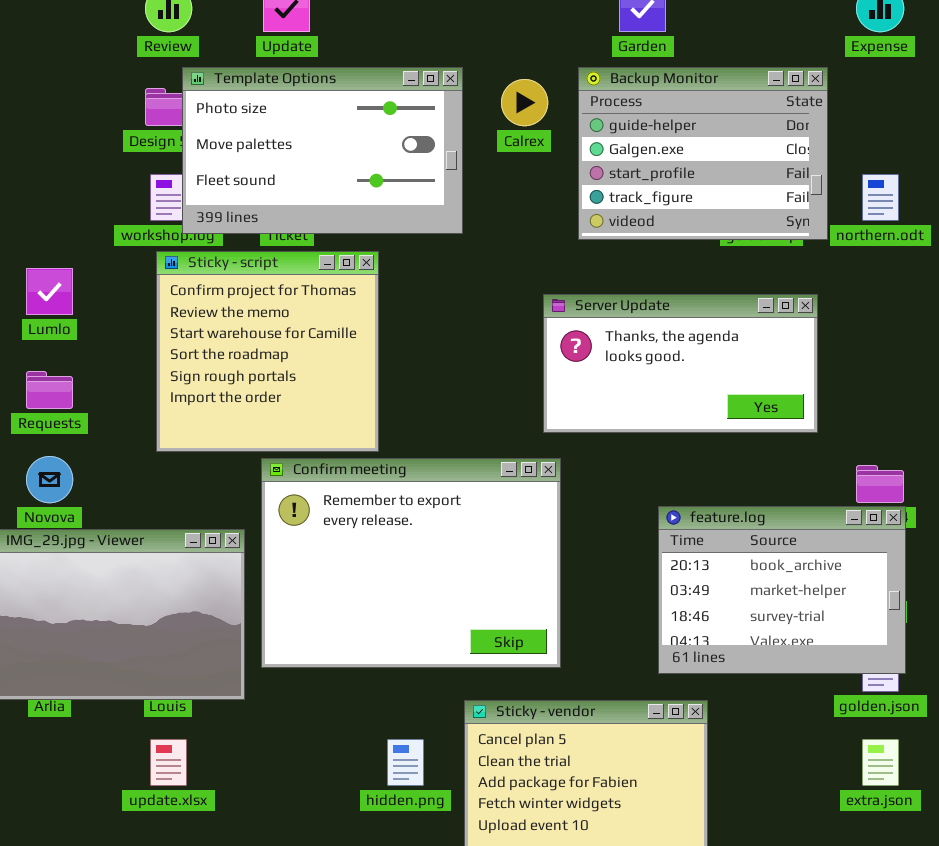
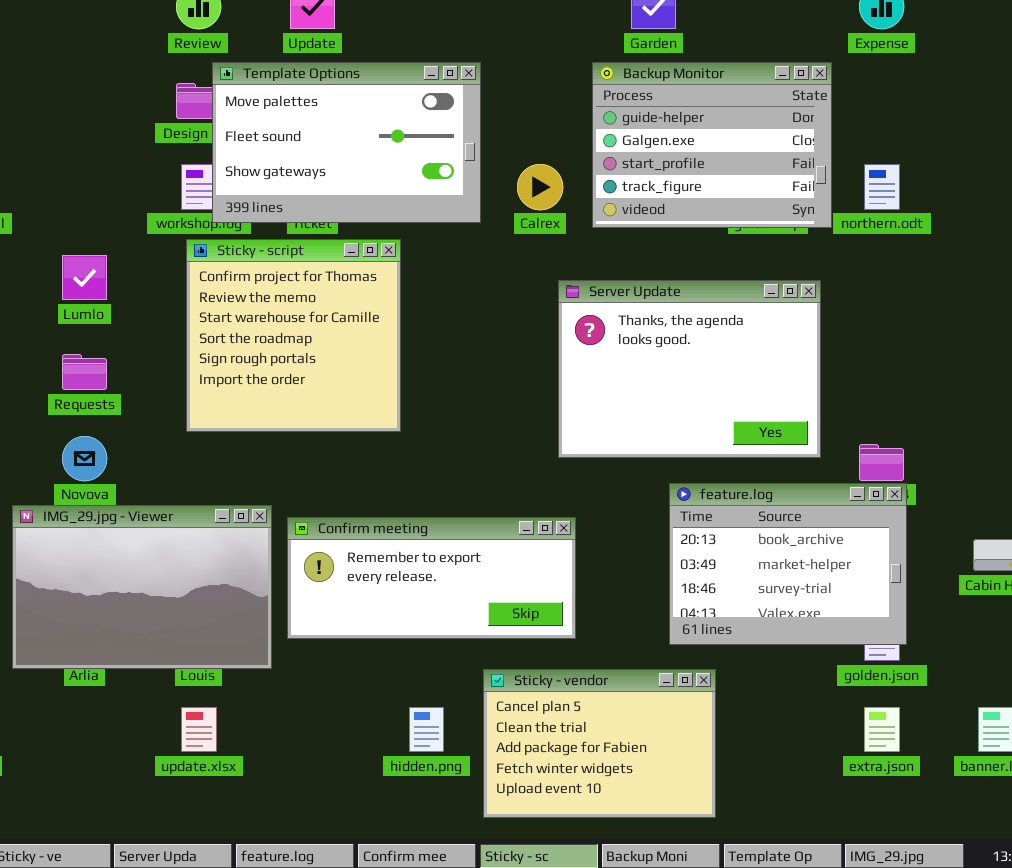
Template Options: [182,67,463,234] -> [212,62,481,223], scrolled down 1 row
Calrex: [501,79,548,126] -> [517,164,563,210], moved
Server Update: [543,294,818,433] -> [558,280,821,458], resized
Confirm meeting: [261,458,561,668] -> [287,517,576,639], resized

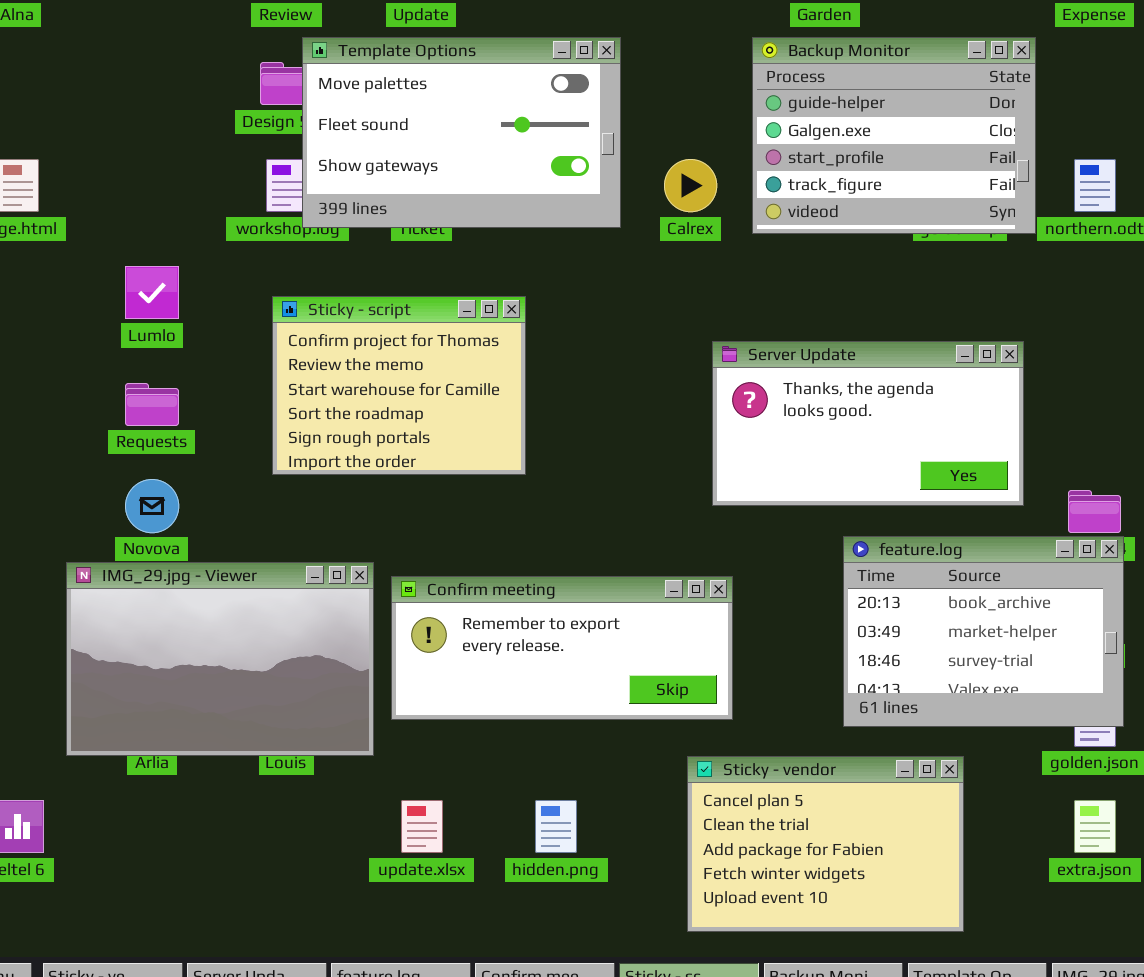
Sticky - script: [186,239,401,432] -> [272,296,526,475], resized
Server Update: [558,280,821,458] -> [712,341,1024,506], resized
Sticky - vendor: [483,669,716,818] -> [687,756,964,932], moved
update.xlsx: [181,707,217,752] -> [401,800,443,853], moved

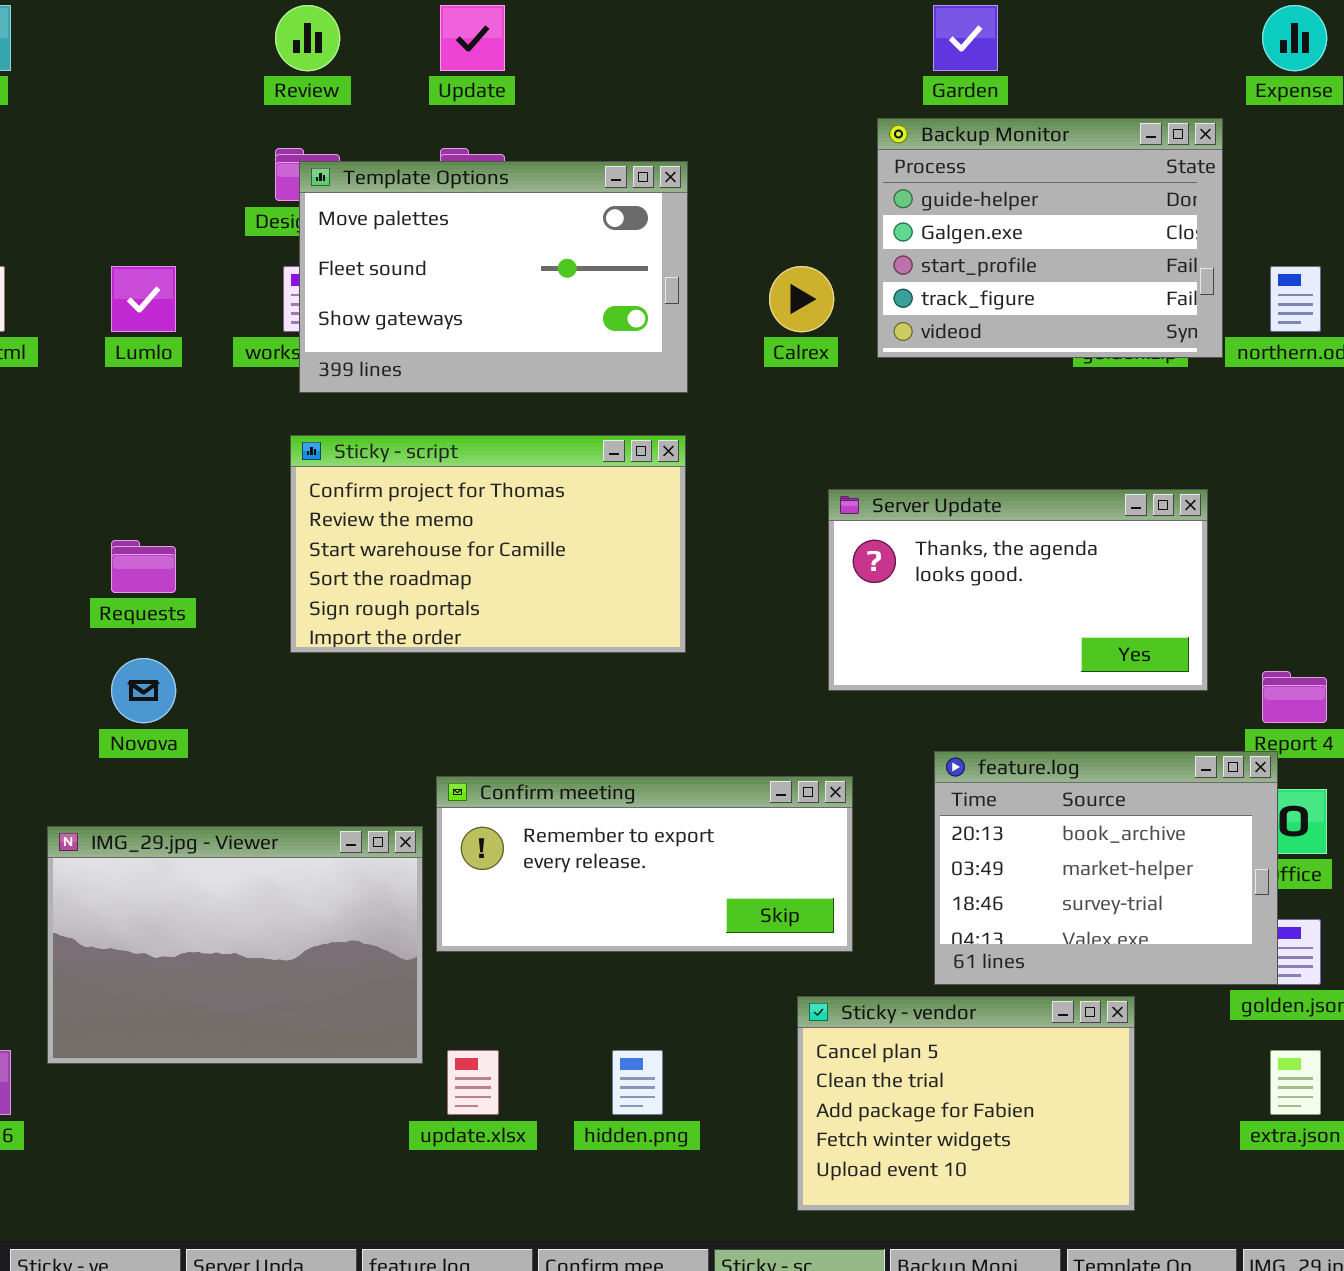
Template Options: [302,37,621,228] -> [299,161,688,393], moved
Lumlo: [125,266,179,319] -> [111,266,176,332], moved
Sticky - script: [272,296,526,475] -> [290,435,686,653], resized
feature.log: [843,536,1124,727] -> [934,751,1278,985], moved
IMG_29.jpg - Viewer: [66,562,374,756] -> [47,826,423,1064], moved

